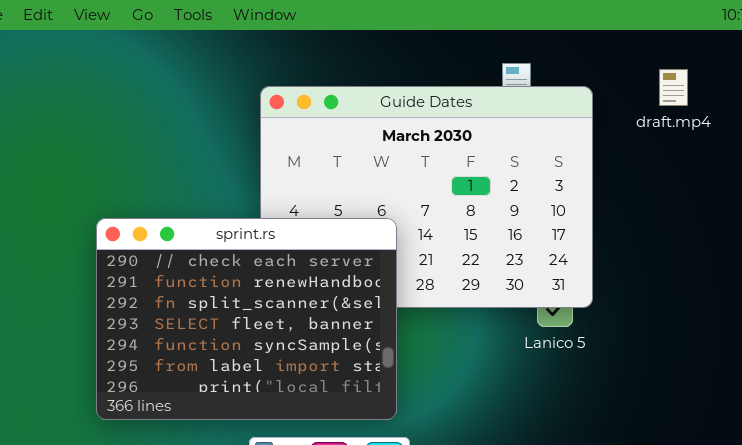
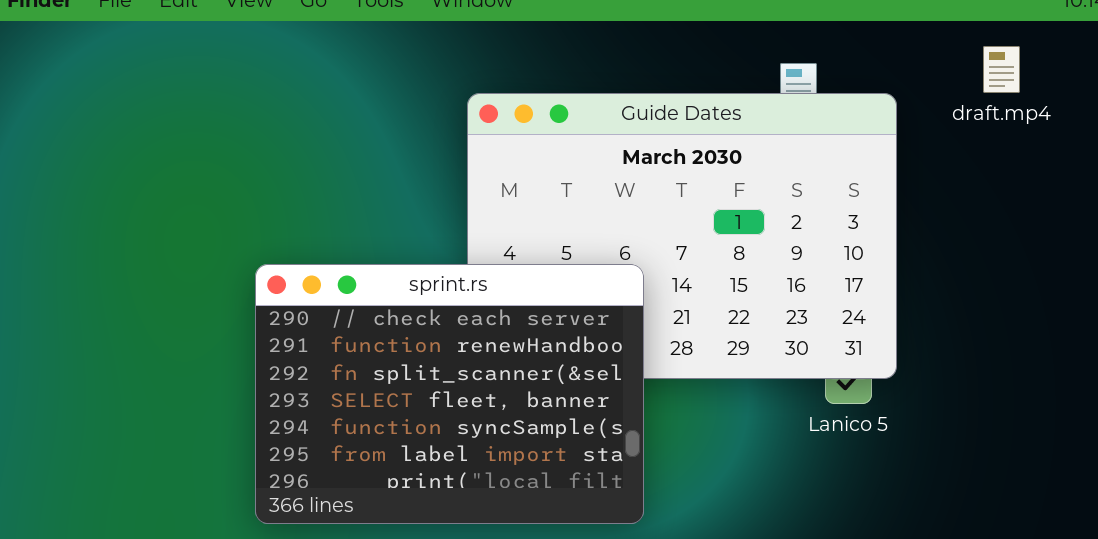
draft.mp4: [659,69,688,106] -> [983,46,1020,93], moved

